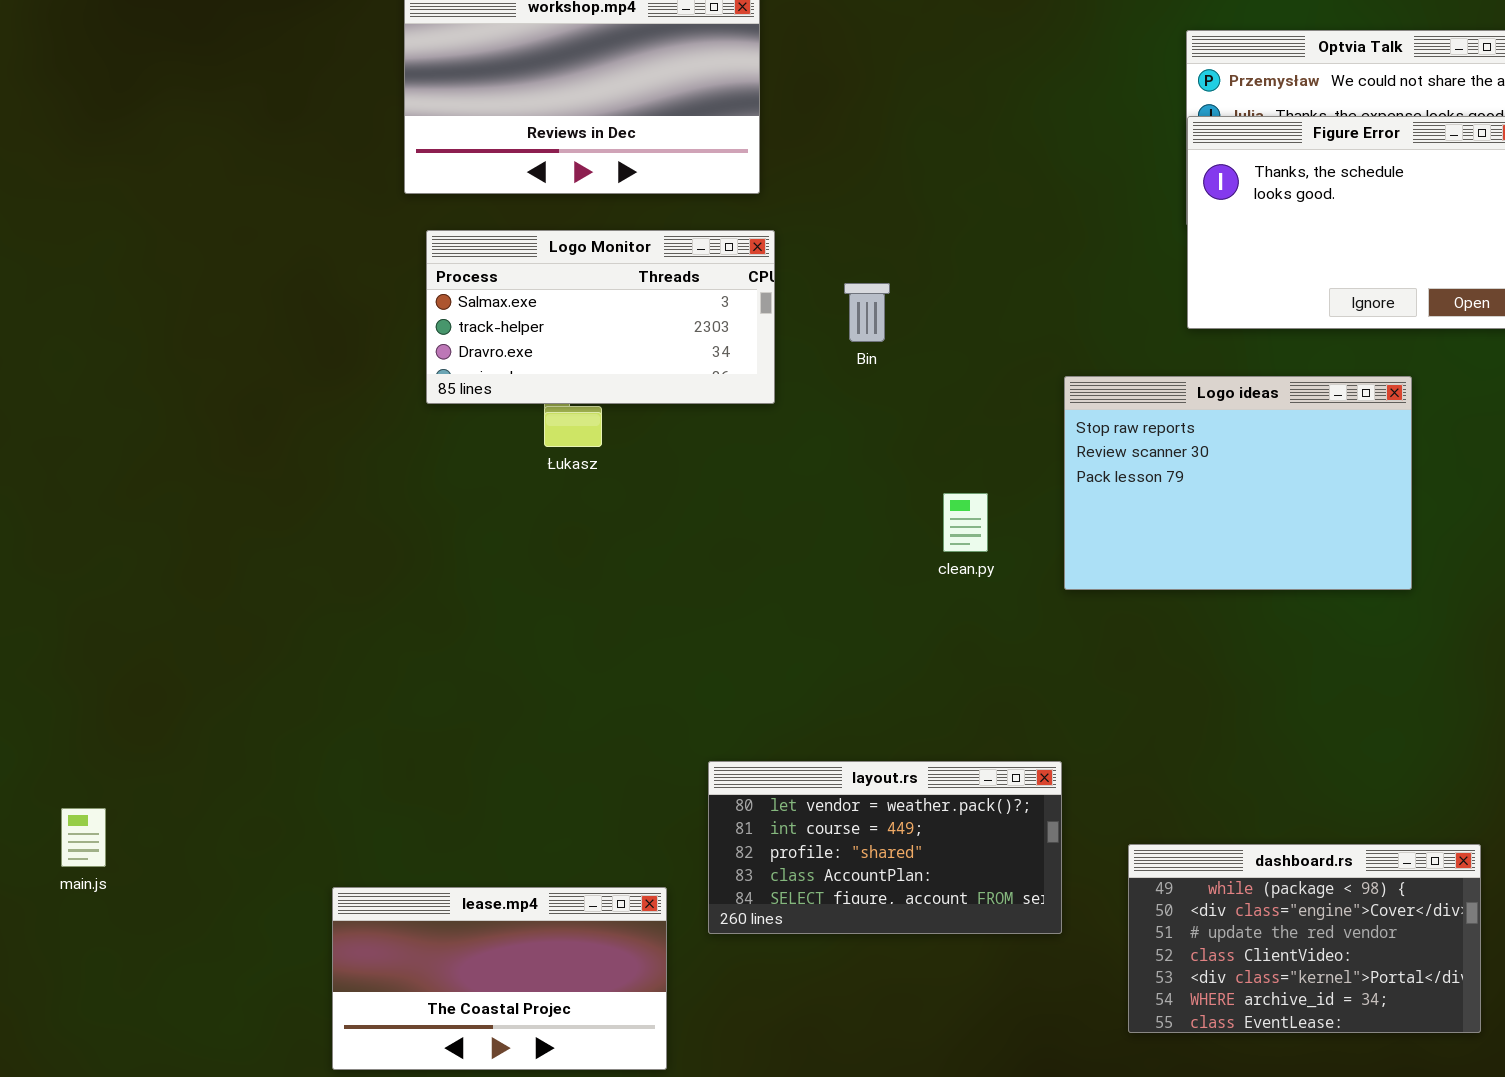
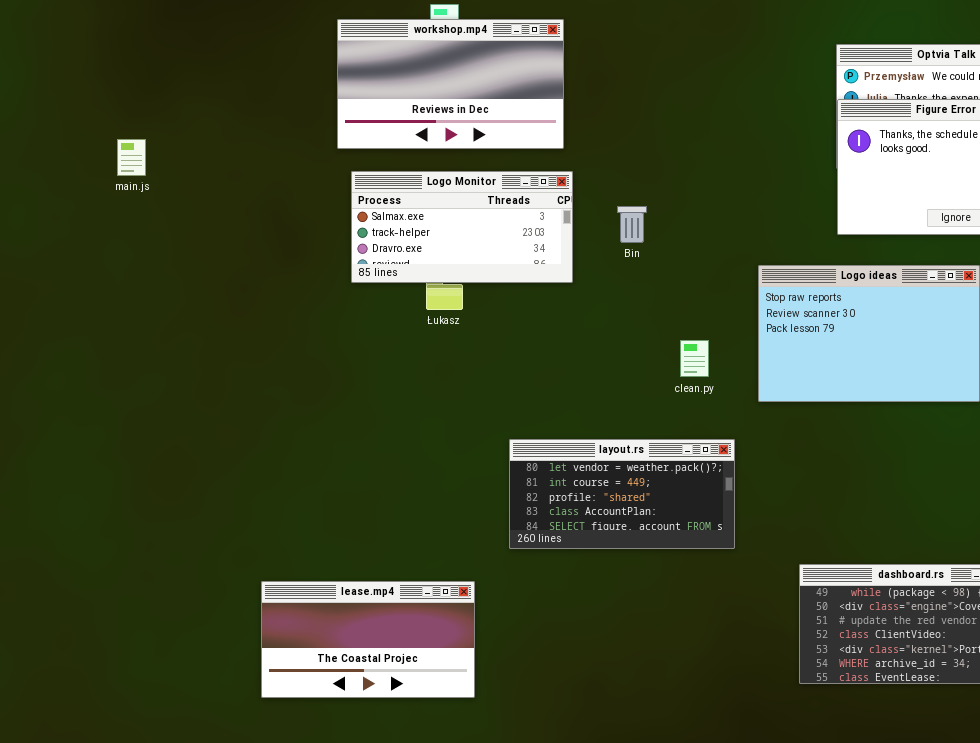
layout.rs: [708,761,1062,934] -> [509,439,735,549], moved
main.js: [61,808,106,867] -> [117,139,146,176], moved
lease.mp4: [332,887,667,1070] -> [261,581,475,698], moved

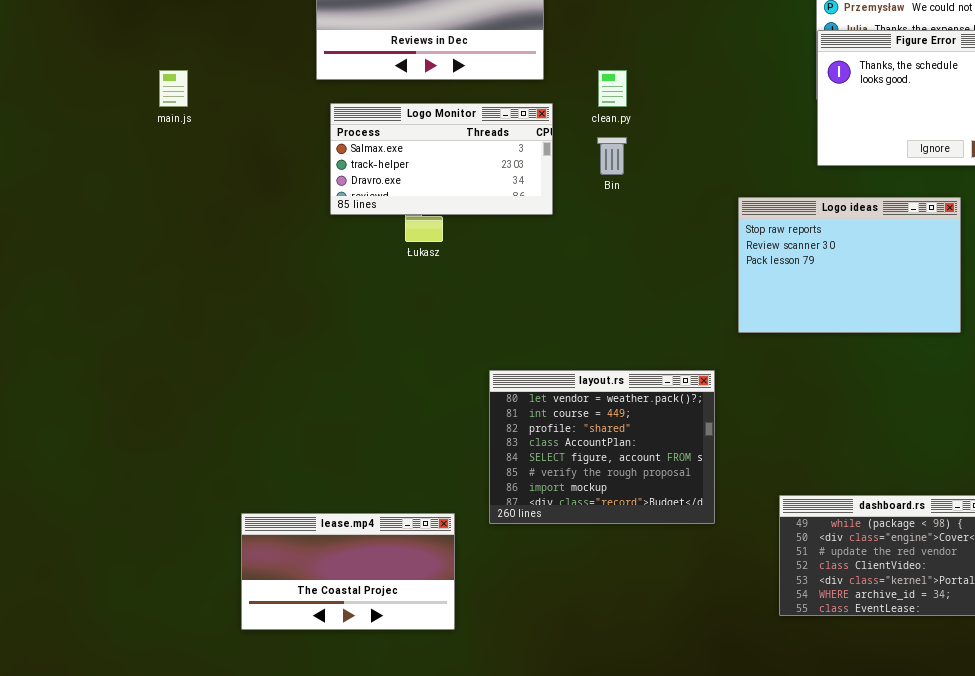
main.js: [117,139,146,176] -> [159,70,188,107], moved
clean.py: [680,340,709,377] -> [598,70,627,107], moved
layout.rs: [509,439,735,549] -> [489,370,715,524], resized

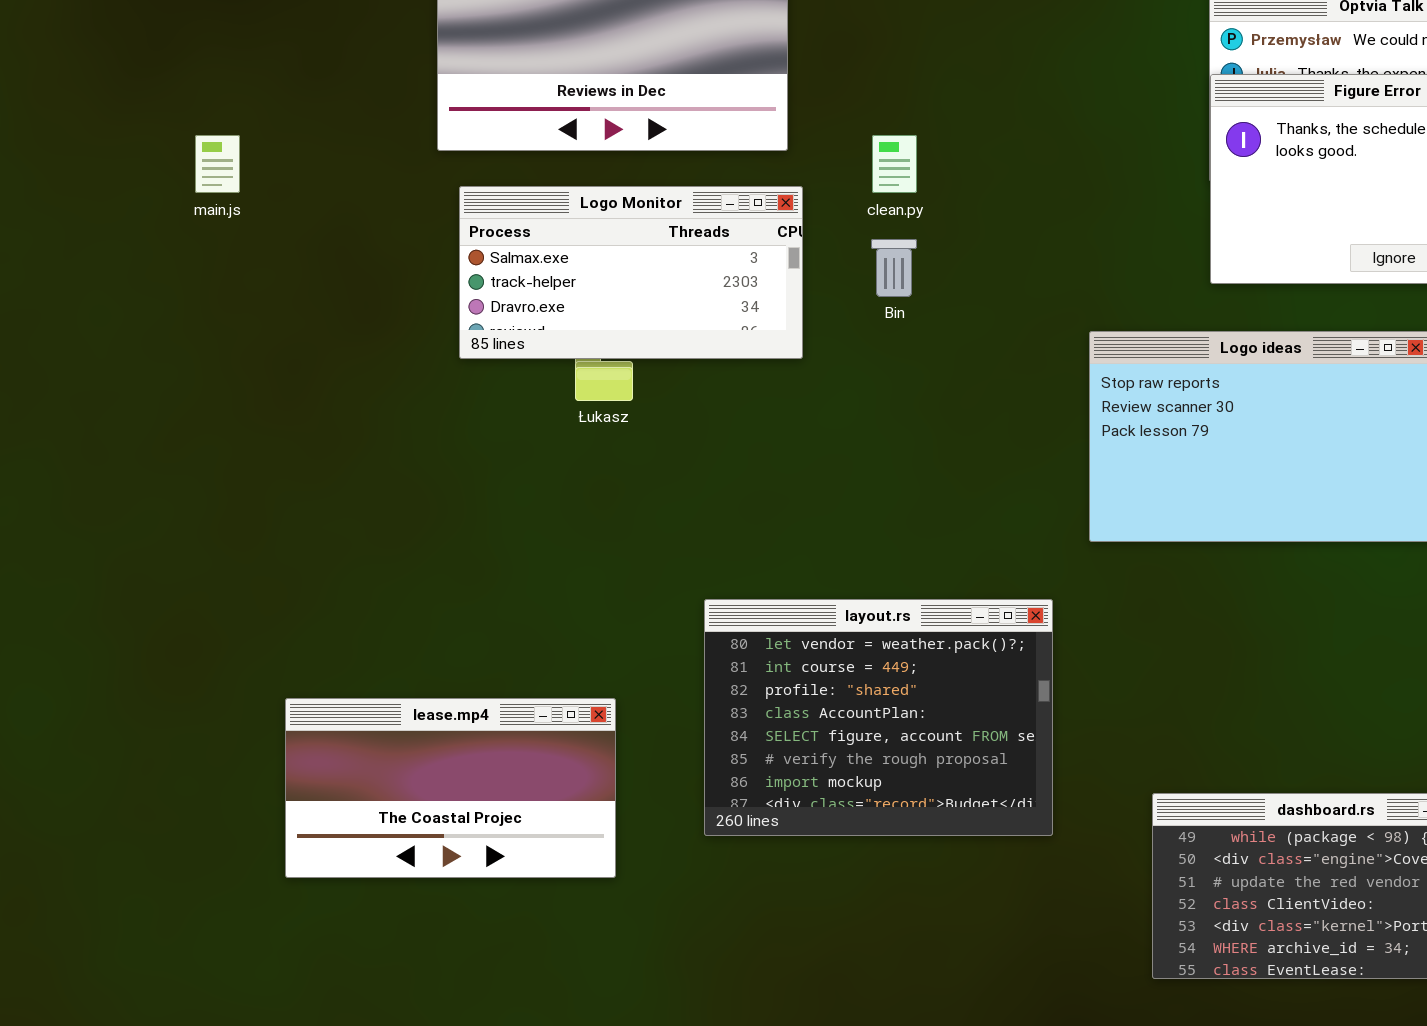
lease.mp4: [241,513,455,630] -> [285,698,616,878], moved

